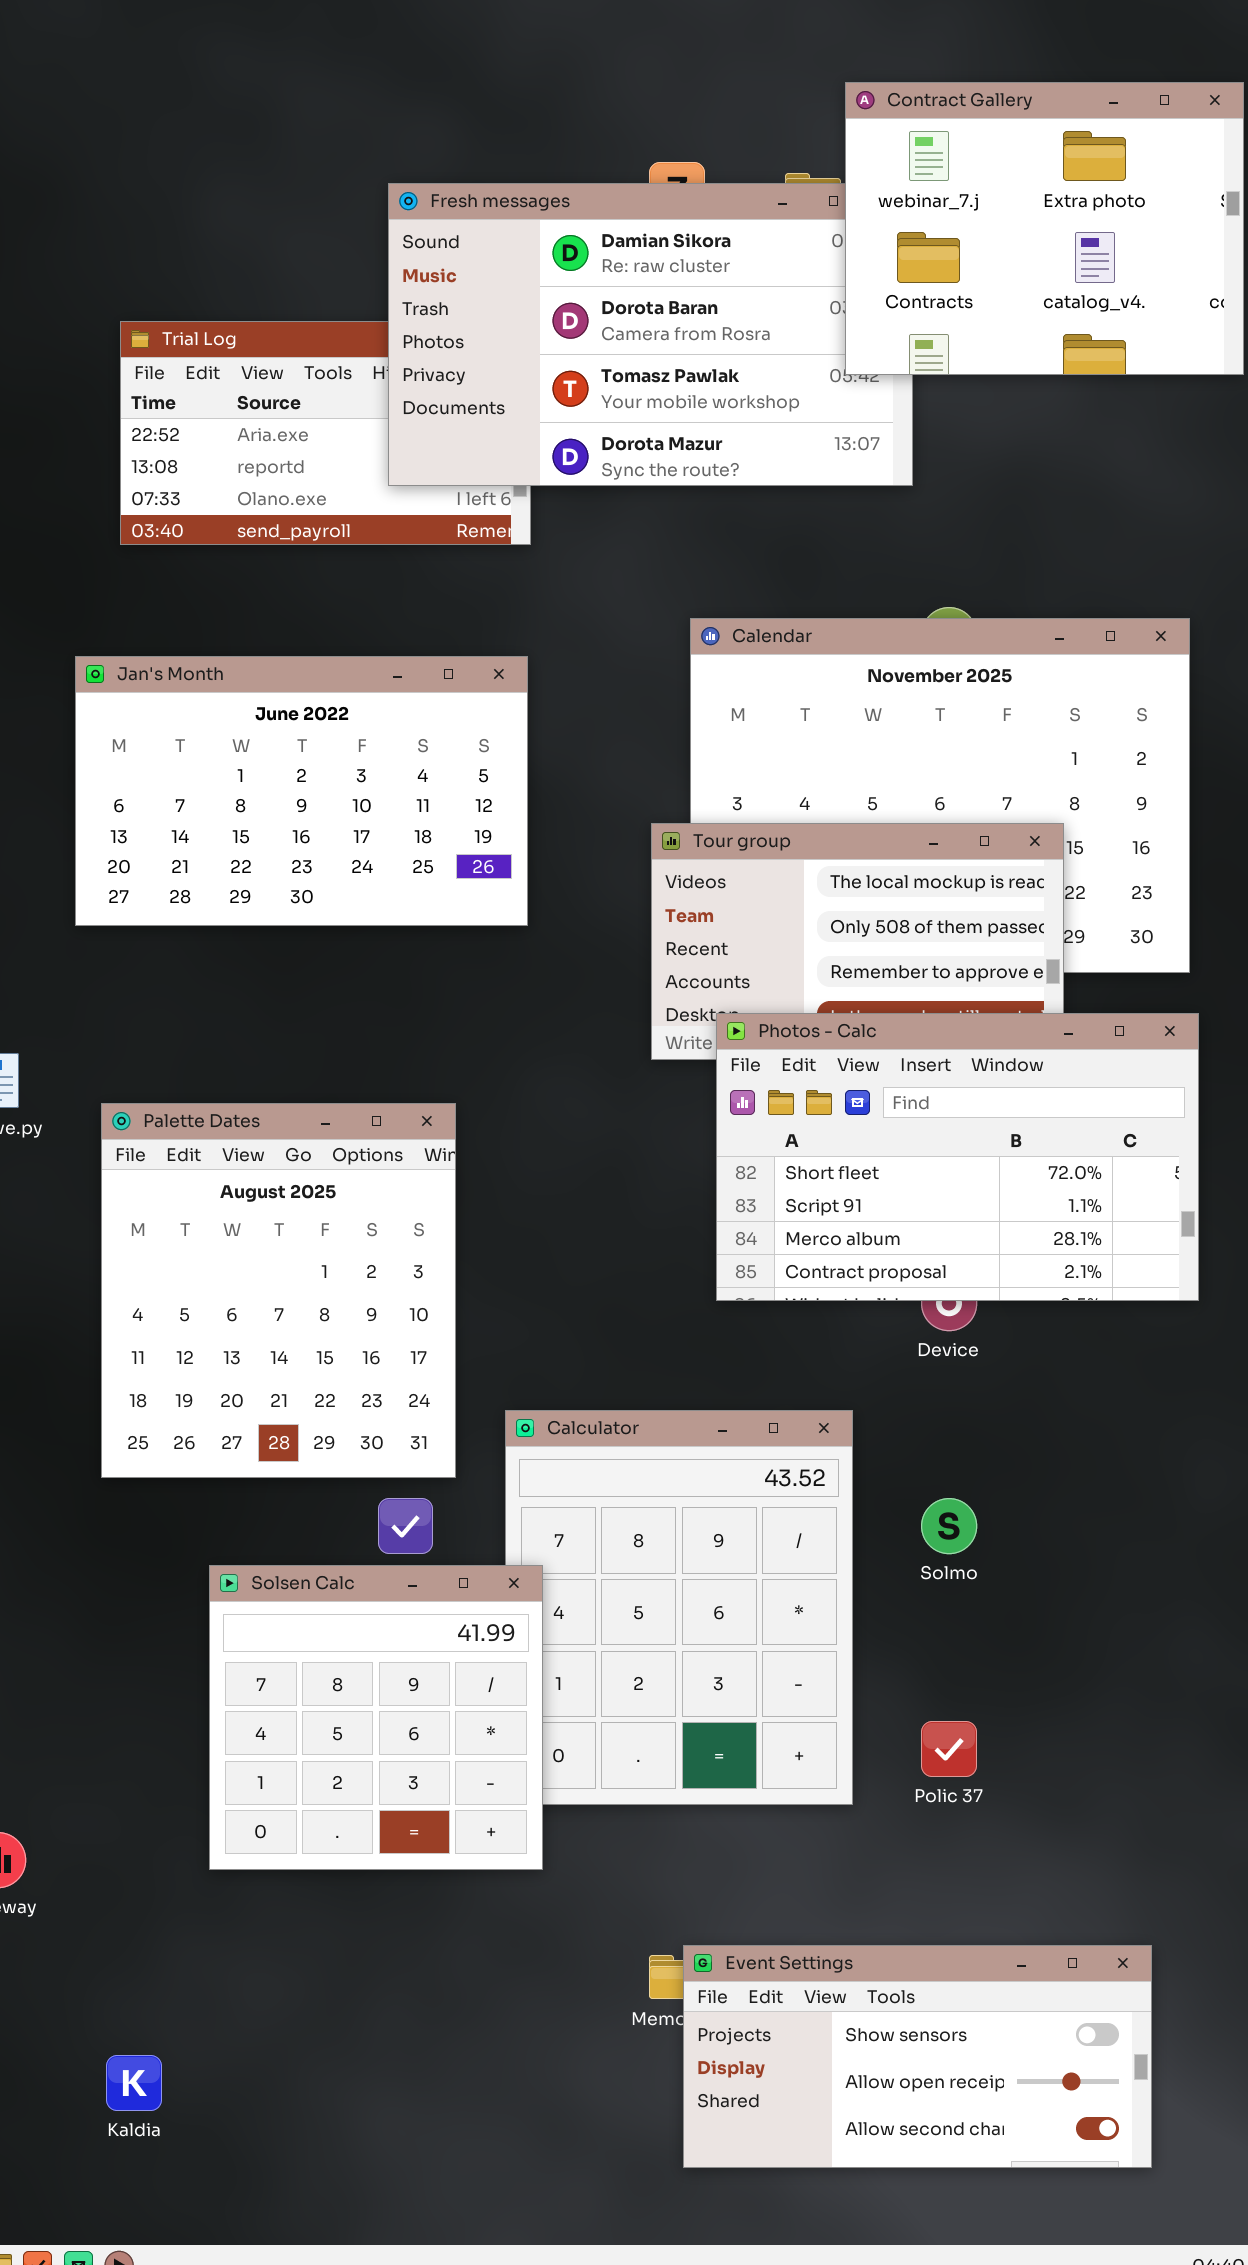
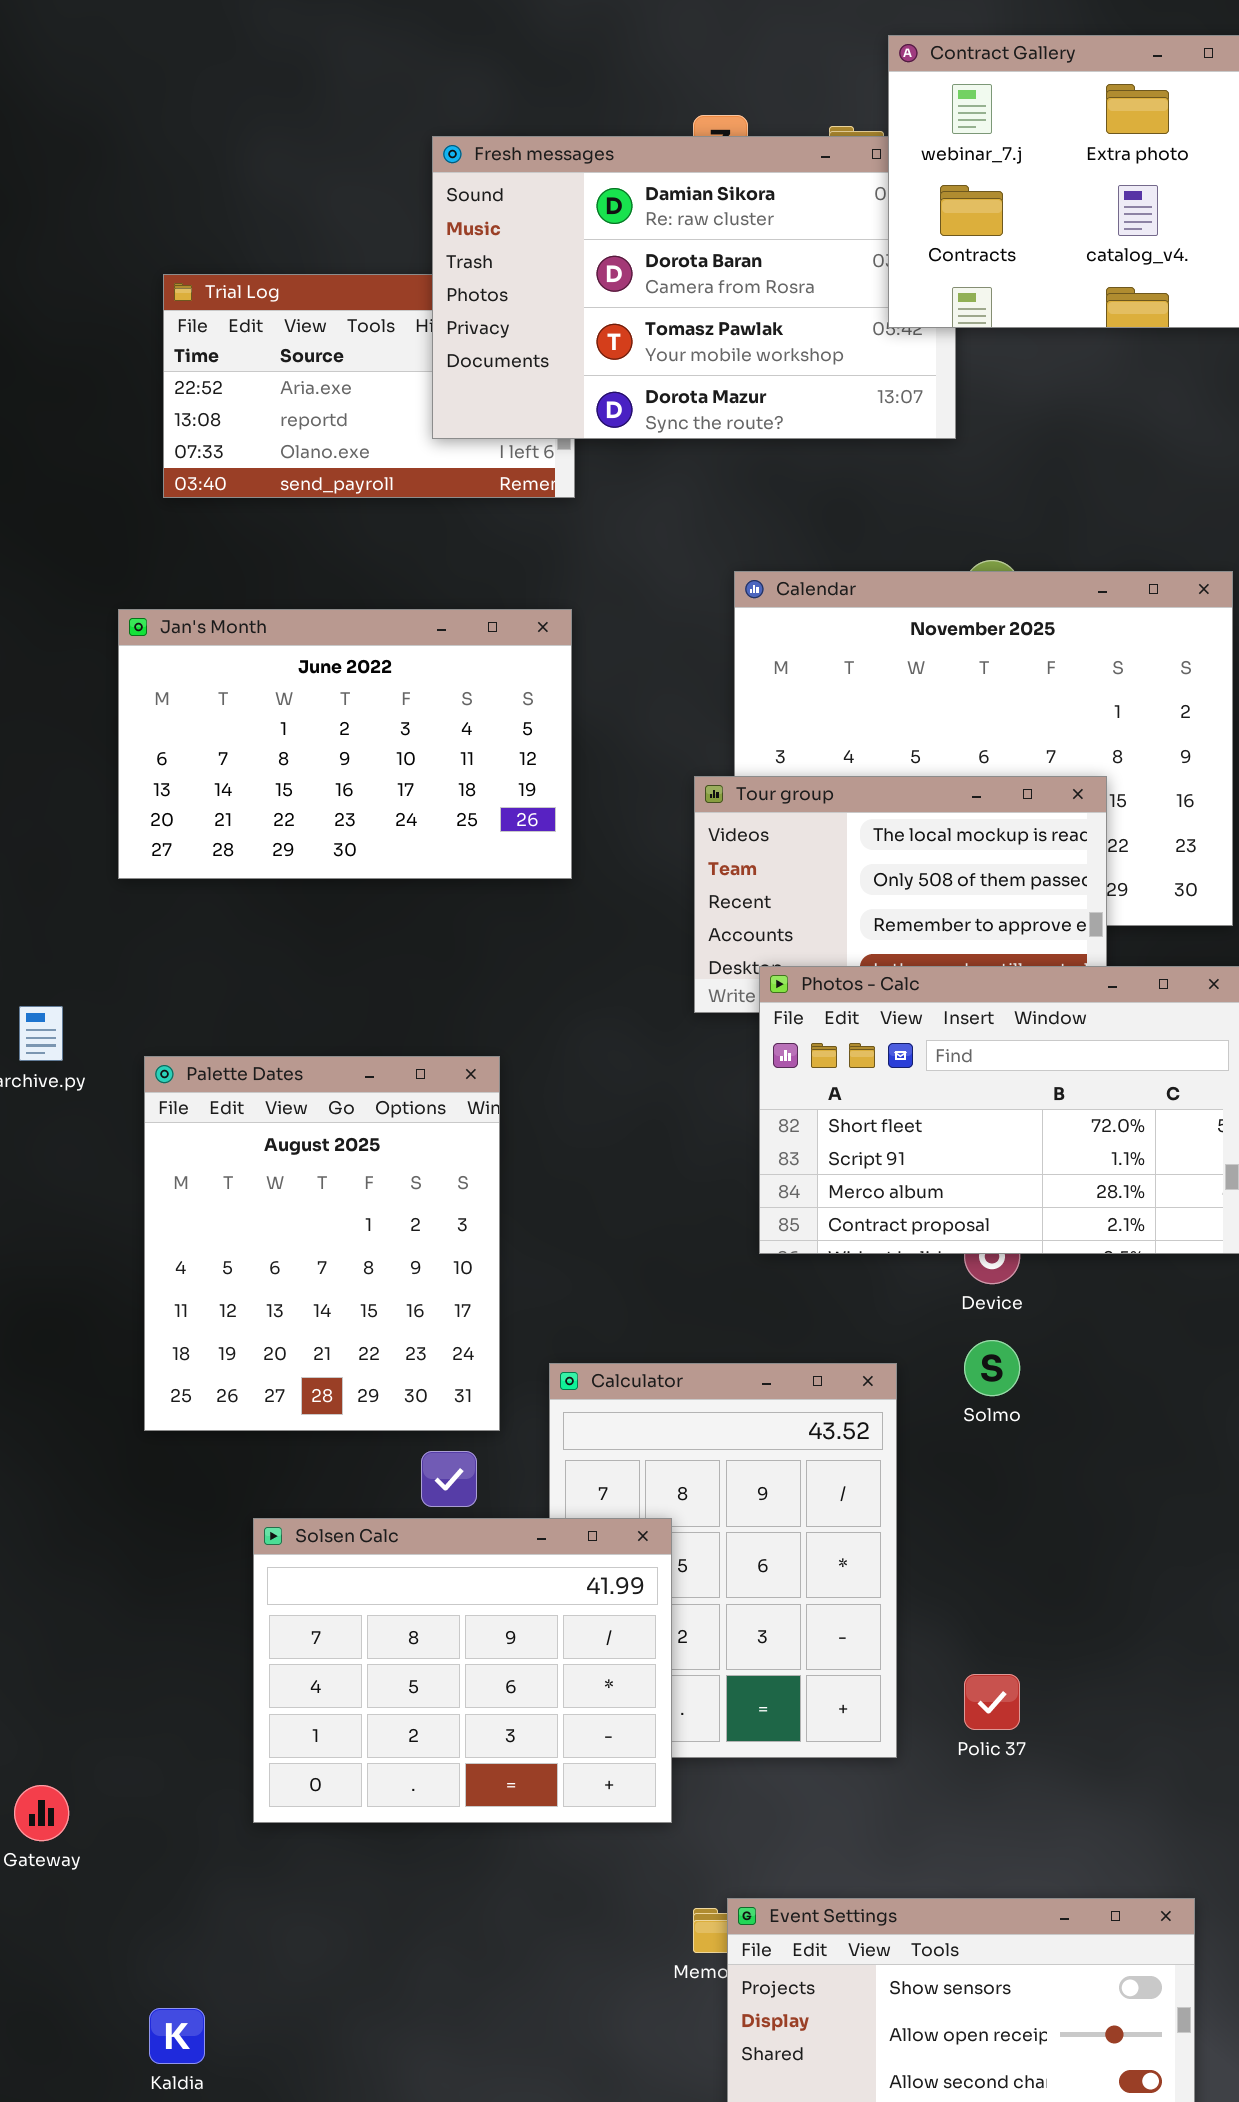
Solmo: [921,1498,977,1554] -> [964,1340,1020,1396], moved
Solsen Calc: [209,1565,543,1870] -> [253,1518,672,1823], resized

